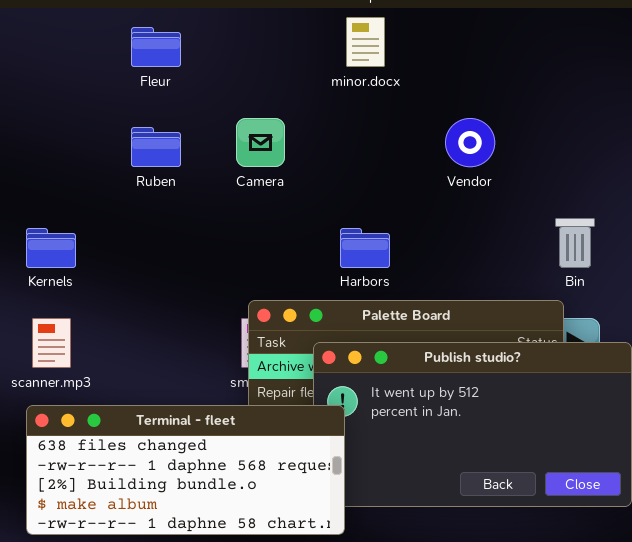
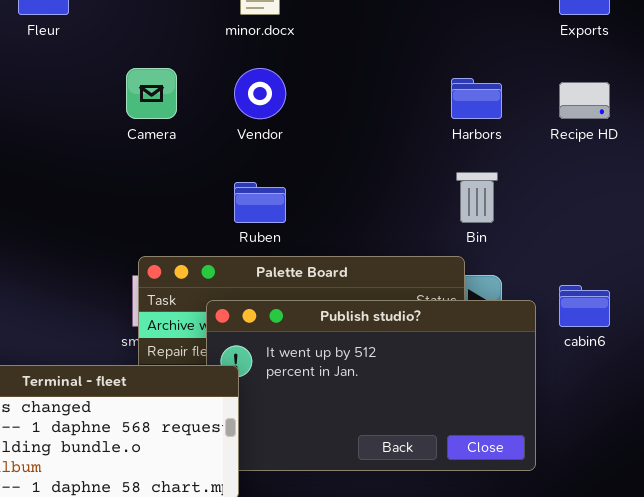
Vendor: [445,118,495,167] -> [234,68,286,119], moved
Ruben: [131,127,181,167] -> [234,182,286,223], moved
Harbors: [340,228,390,268] -> [451,78,502,119], moved

